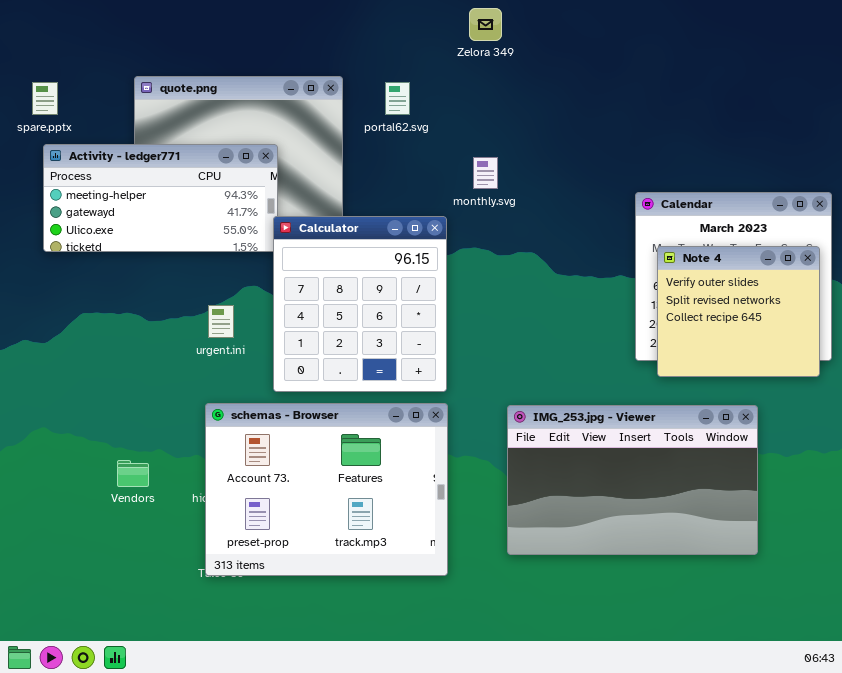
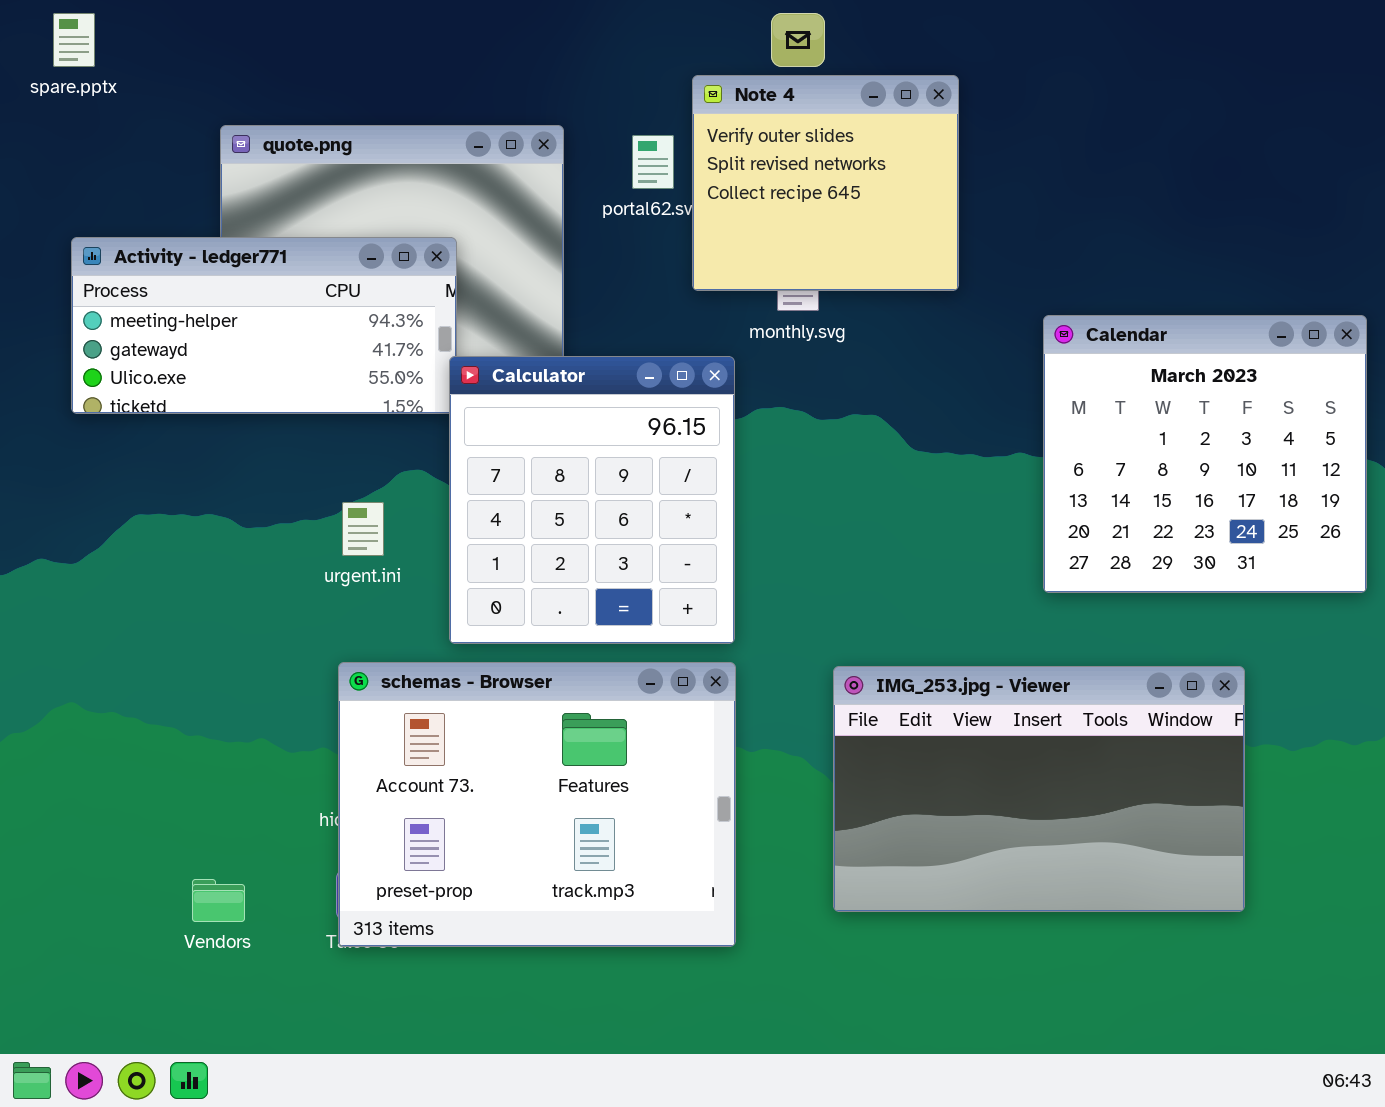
spare.pptx: [32,82,58,115] -> [53,13,95,67], moved
Note 4: [657,246,820,377] -> [692,75,959,291], moved
Vendors: [117,460,149,487] -> [192,879,245,922], moved

